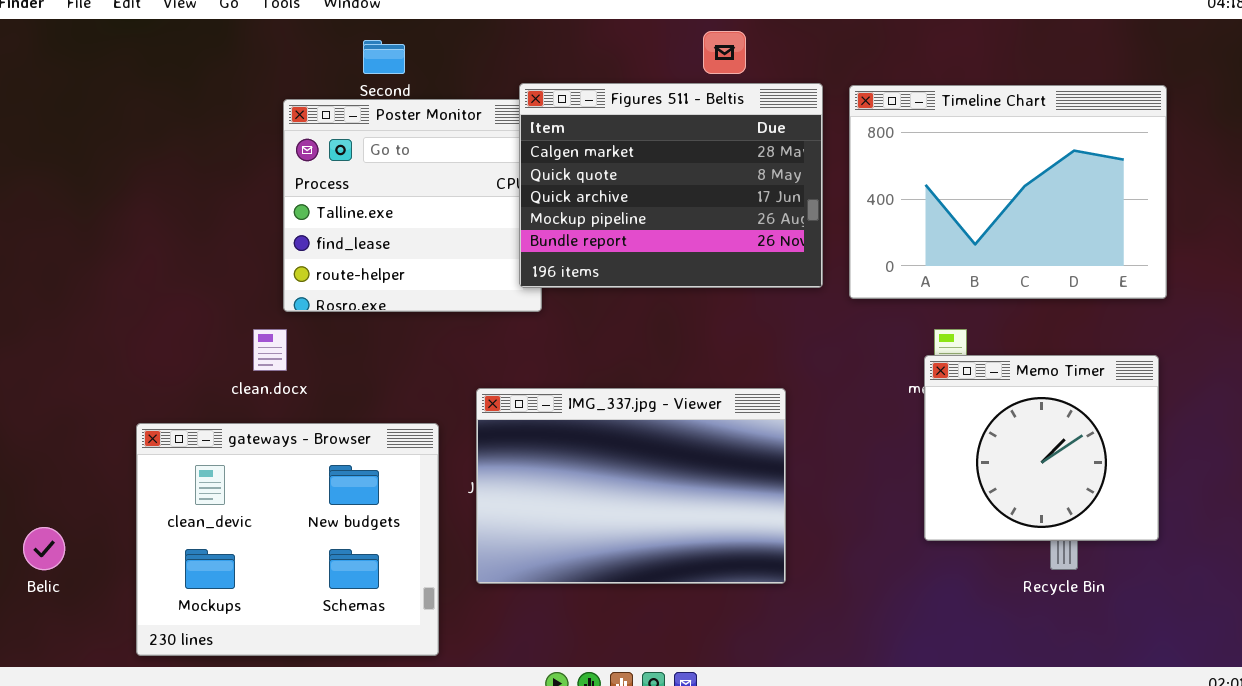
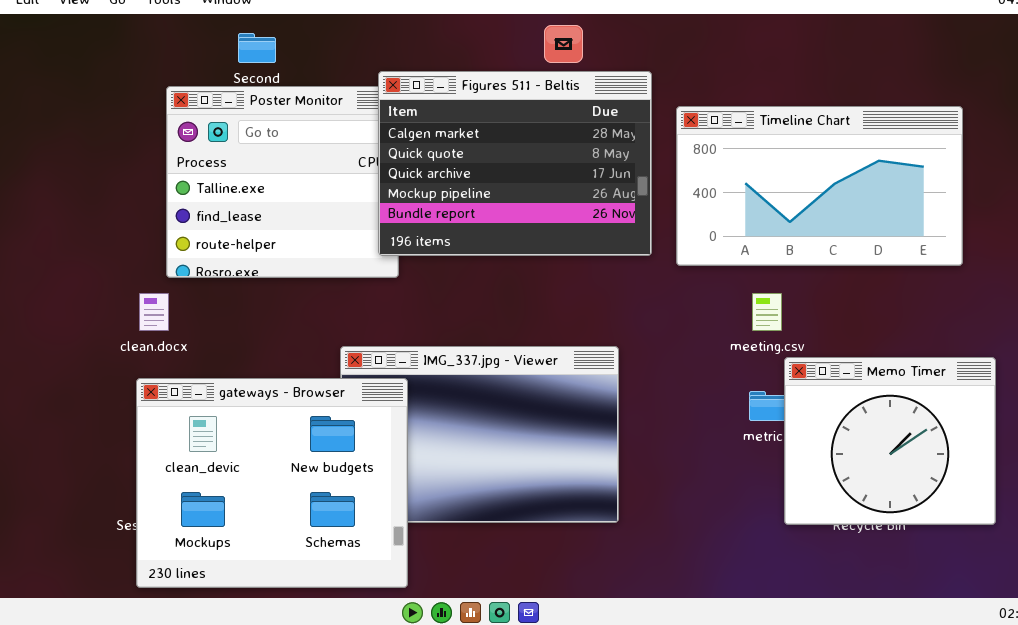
Timeline Chart: [849,85,1167,299] -> [676,106,963,266], resized
Memo Timer: [924,355,1159,541] -> [784,357,996,525], moved
gateways - Browser: [136,423,439,656] -> [136,378,408,588], moved

